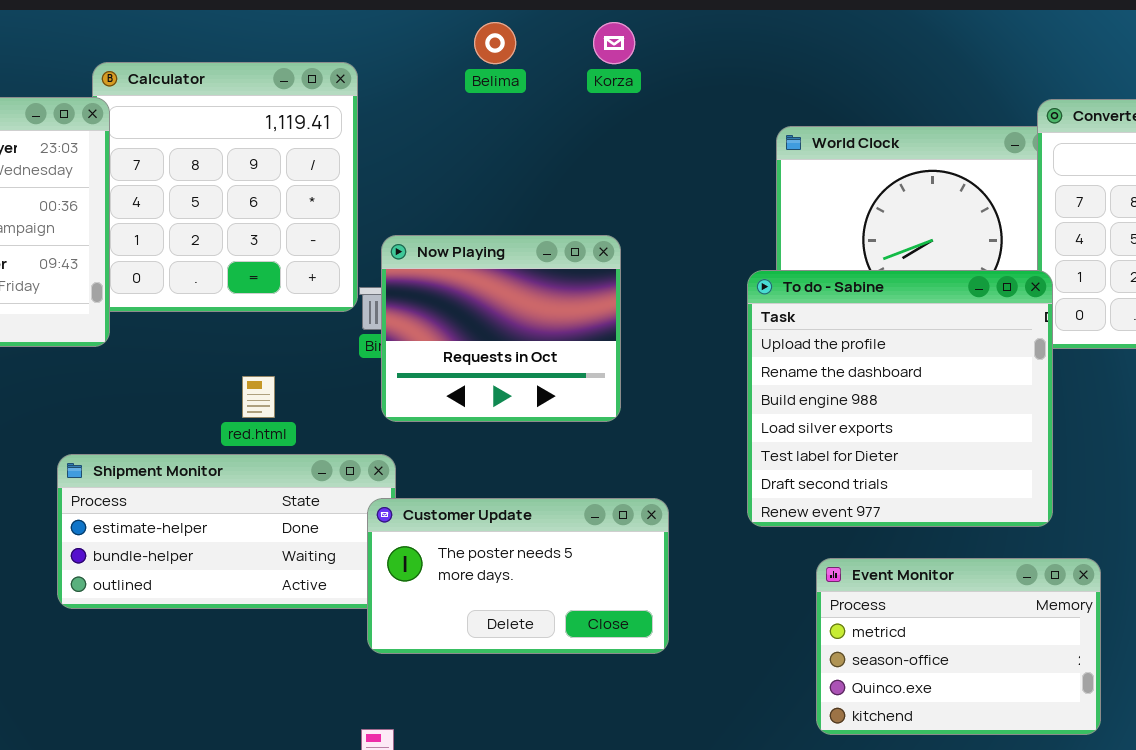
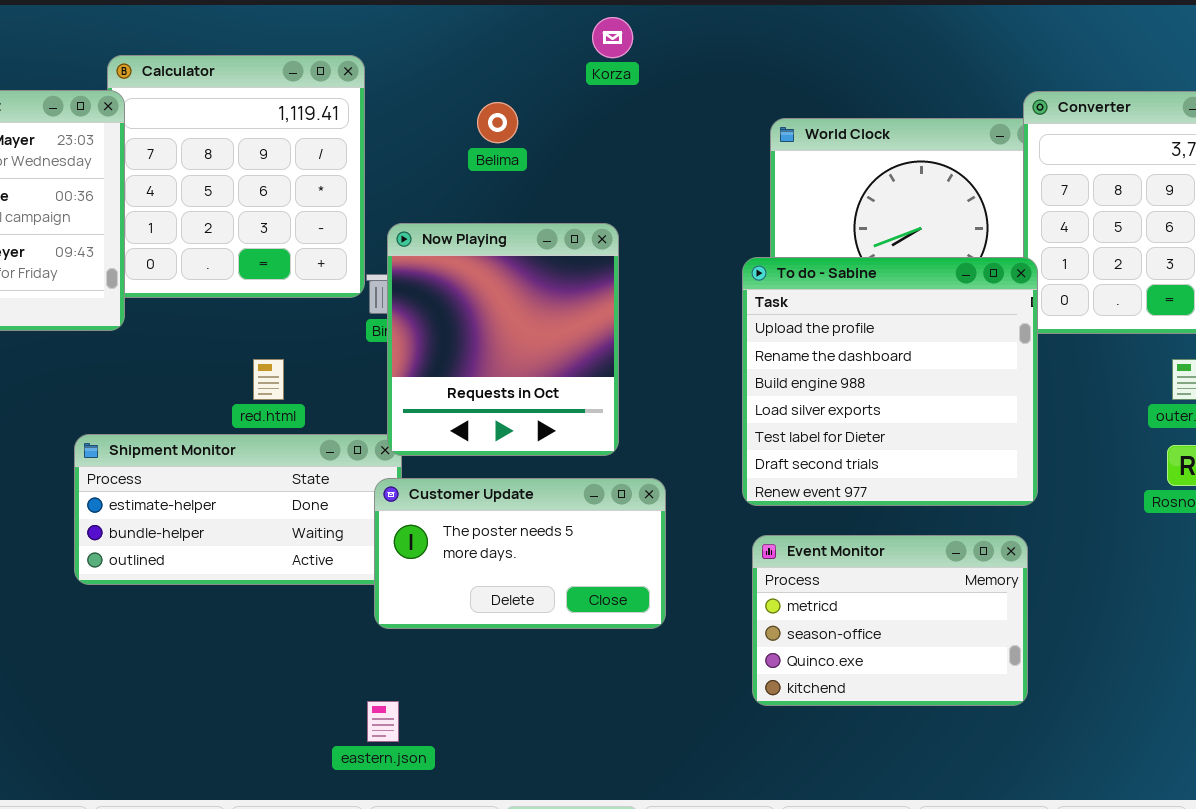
Belima: [474,22,516,64] -> [477,102,518,143], moved
Now Playing: [381,235,621,422] -> [387,223,619,456], resized
Event Monitor: [816,558,1101,735] -> [752,535,1028,706], moved

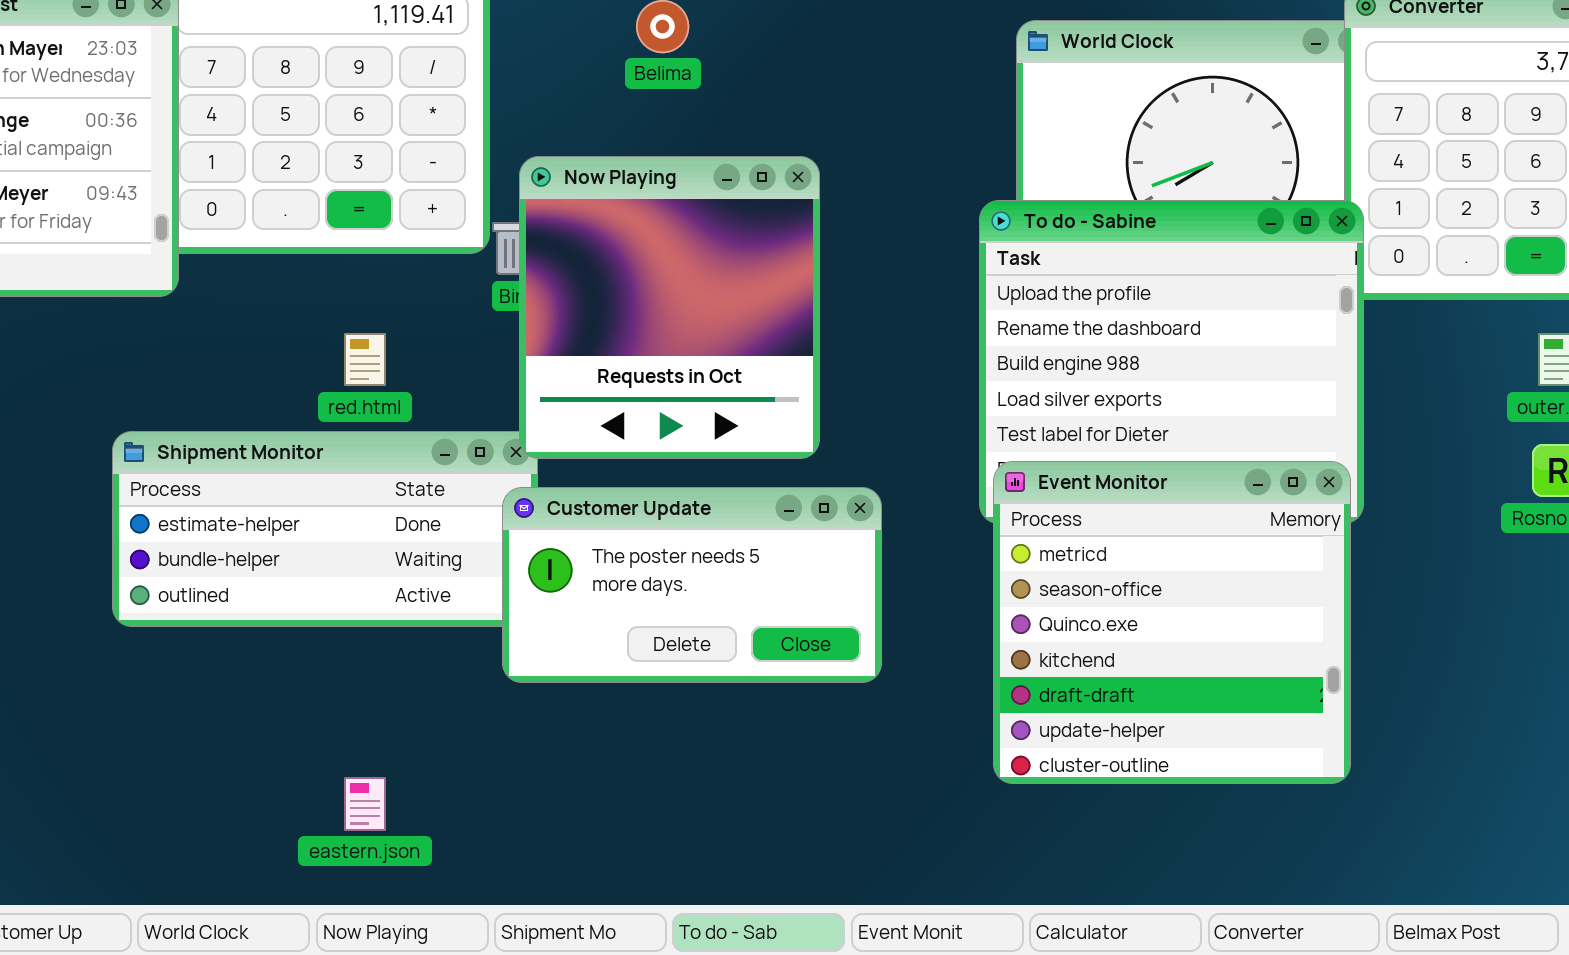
Event Monitor: [752,535,1028,706] -> [993,461,1351,784], resized
eastern.json: [367,701,399,742] -> [344,777,386,831], moved

